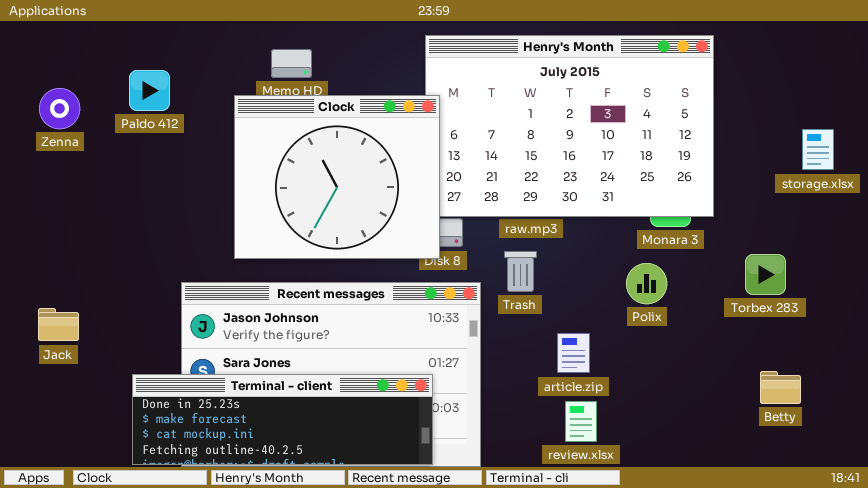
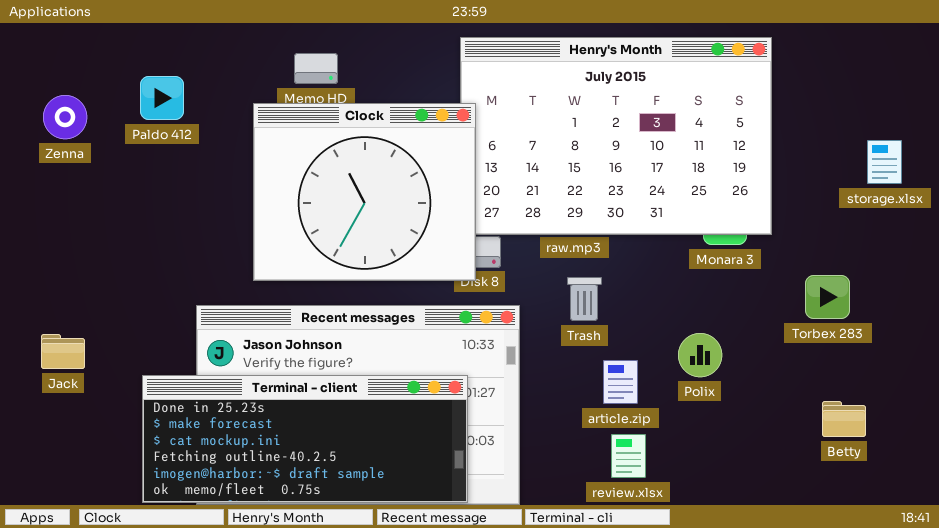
Trash: [504,251,537,292] -> [567,277,602,321], moved
Polix: [626,263,667,304] -> [678,333,722,377], moved
Terminal - client: [132,374,433,465] -> [142,375,468,503], resized

